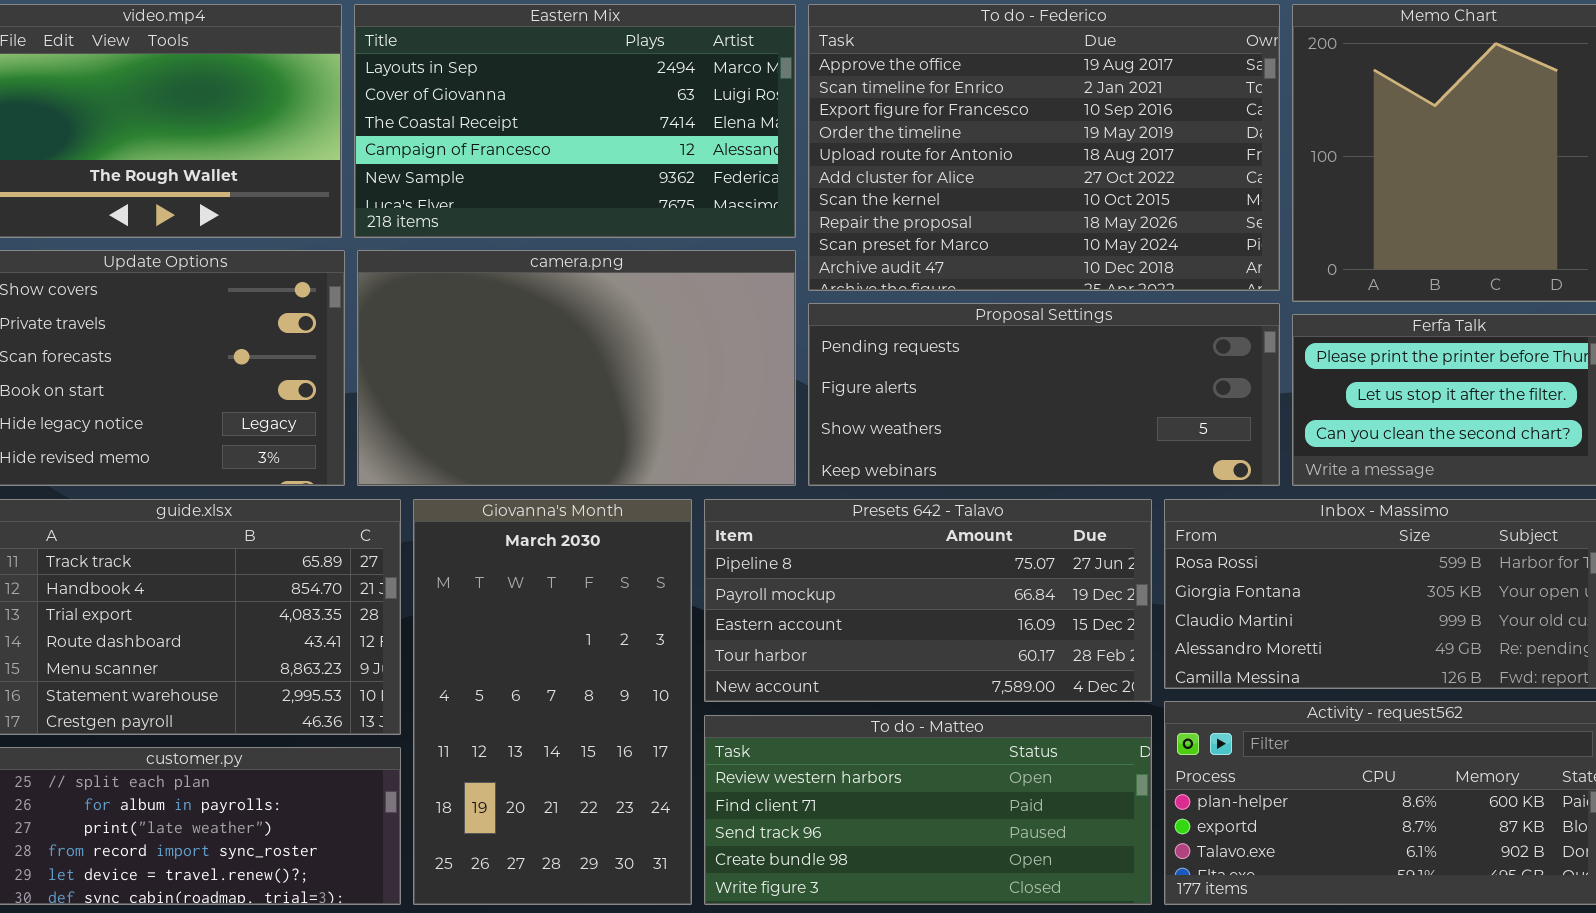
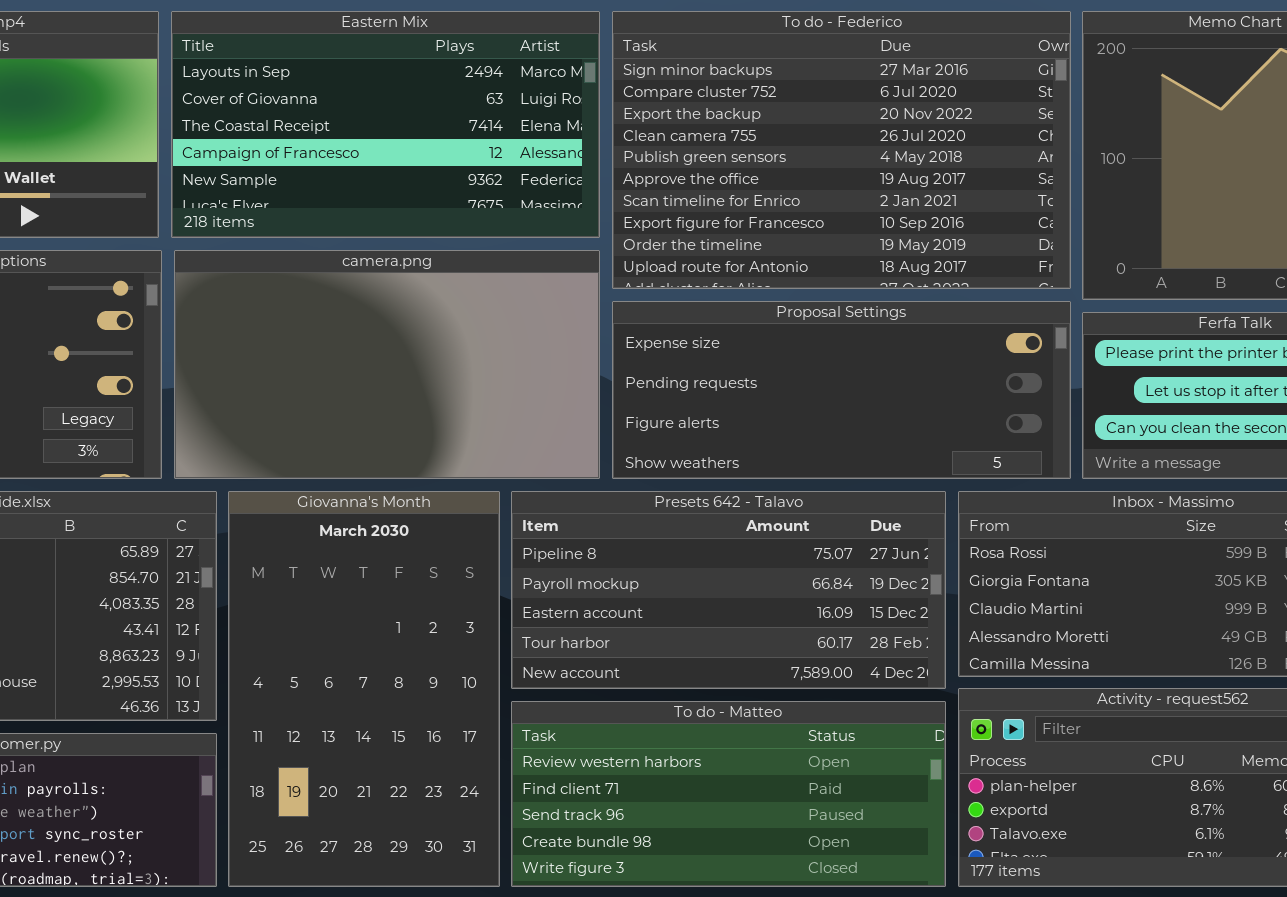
To do - Federico: [808,4,1280,291] -> [612,11,1071,289], scrolled up 5 rows
Proposal Settings: [808,303,1280,486] -> [612,301,1071,479], scrolled up 1 row

